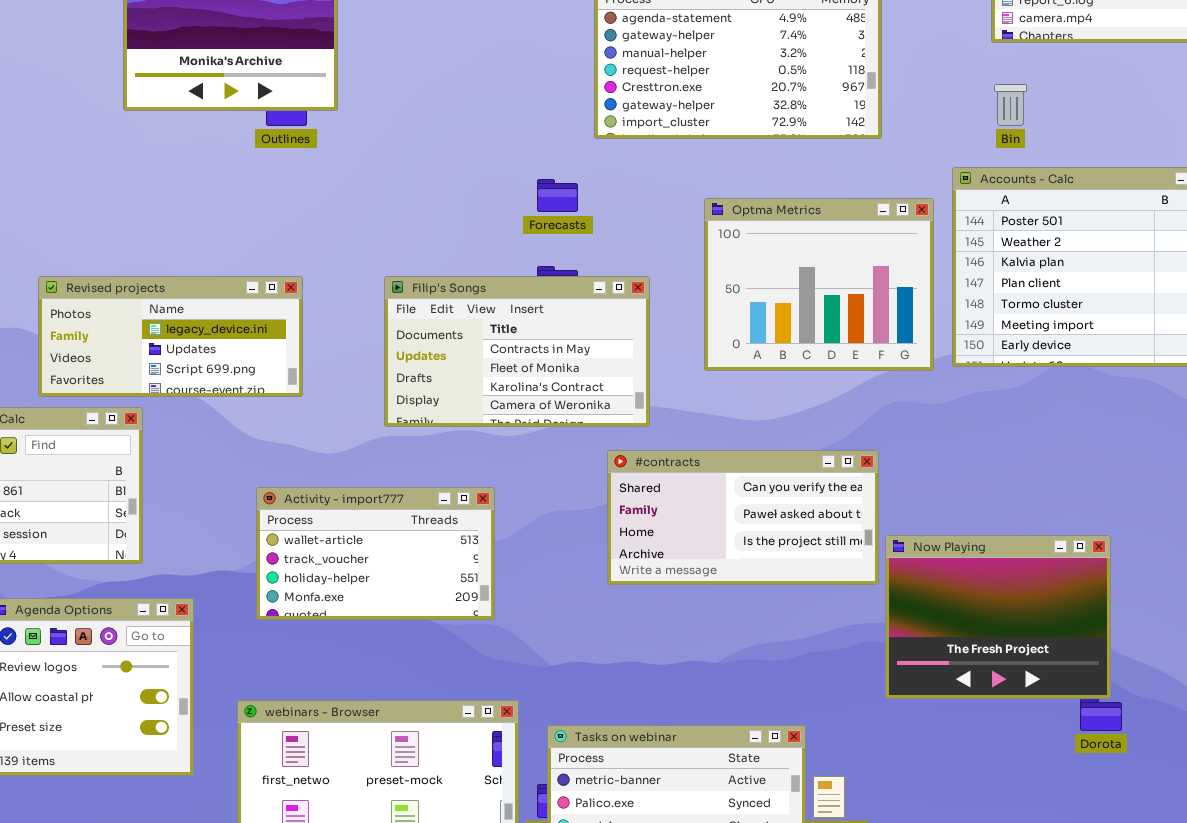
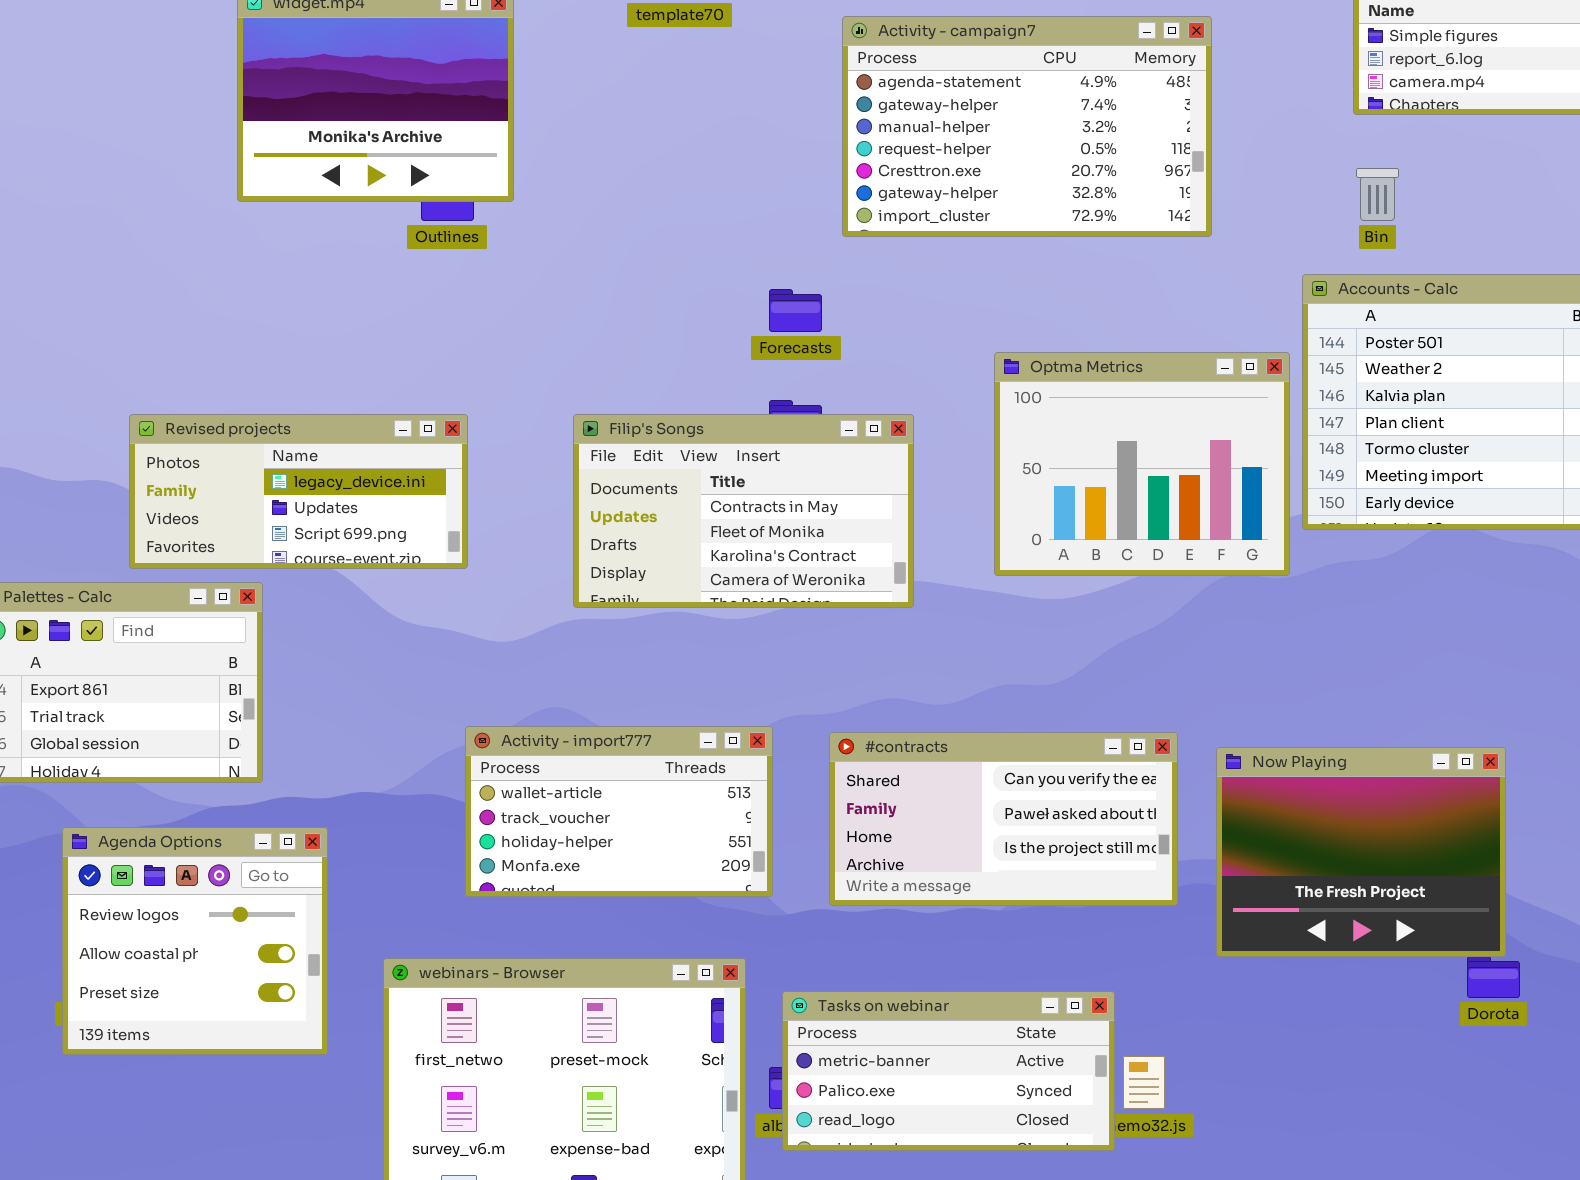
Optma Metrics: [704,198,934,371] -> [994,352,1290,576], moved
#contracts: [607,450,879,585] -> [829,732,1178,906], moved
Activity - import777: [256,487,495,620] -> [465,726,773,897], moved

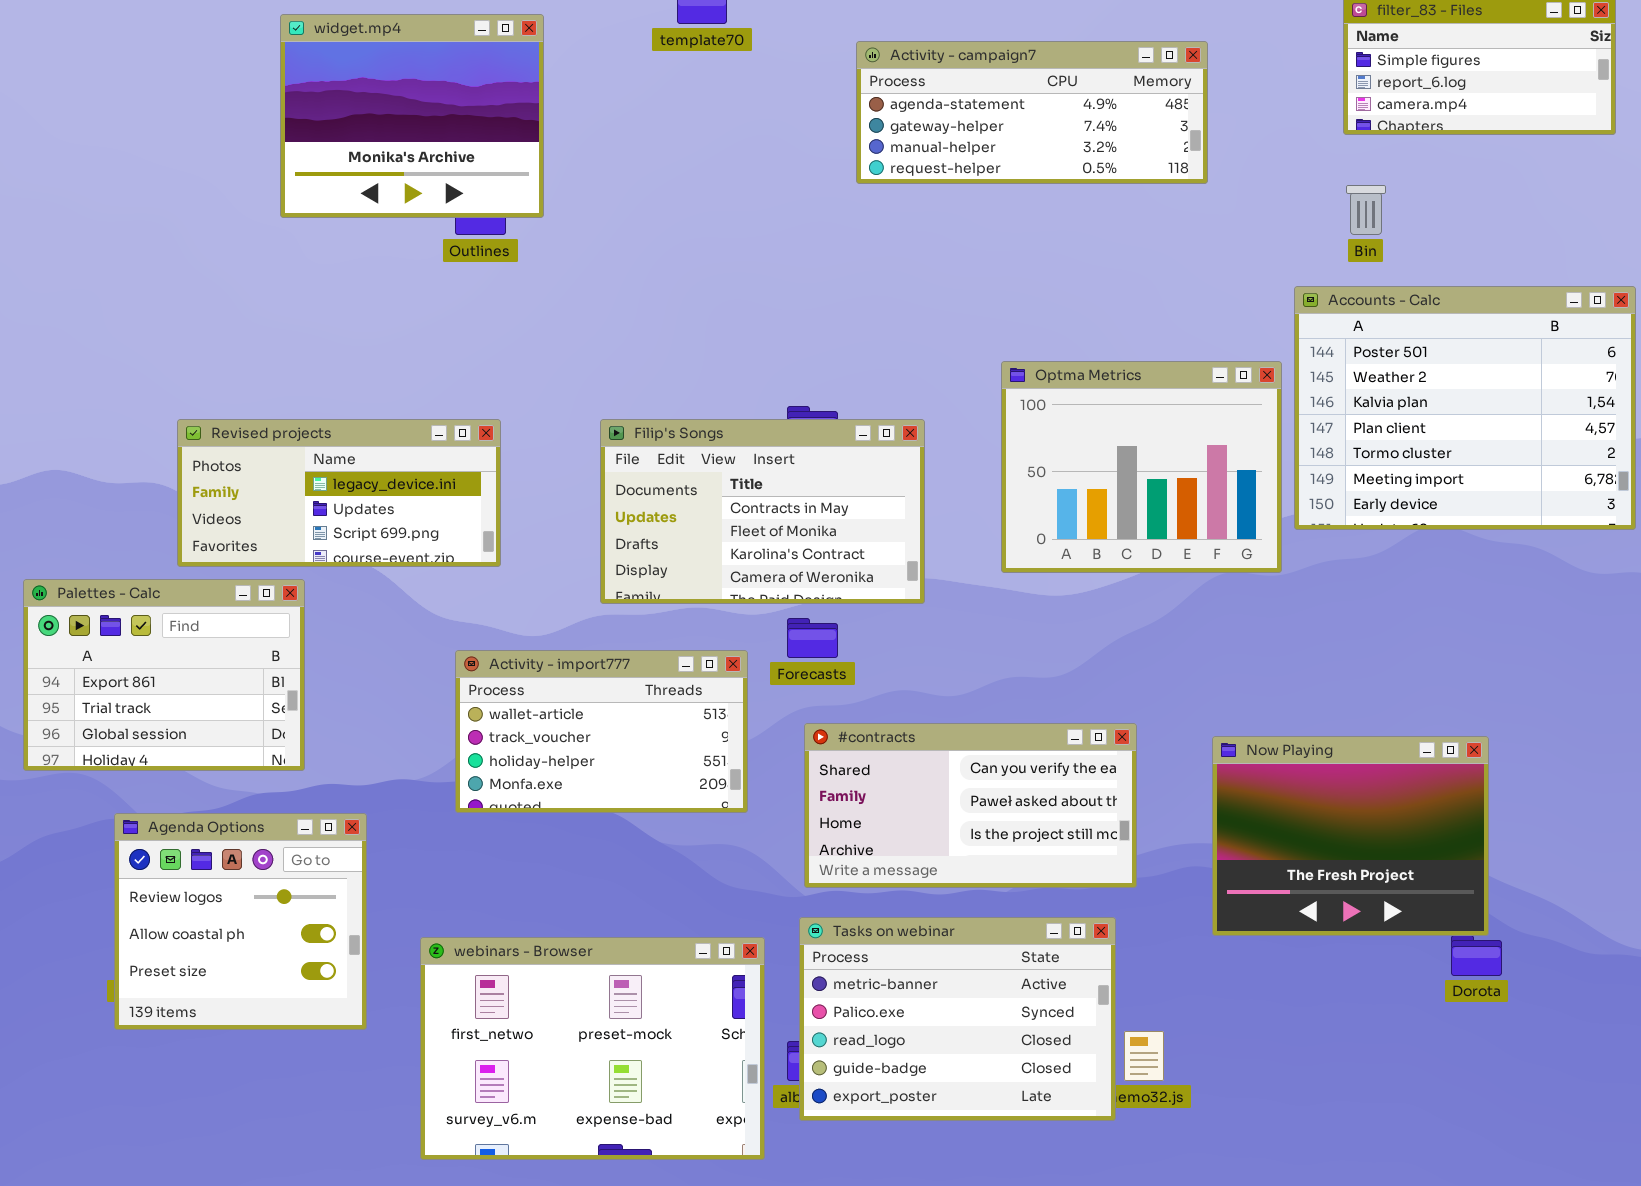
Activity - campaign7: [842,16,1212,237] -> [856,41,1208,184], resized
Forecasts: [769,289,822,332] -> [787,618,838,658], moved
Activity - import777: [465,726,773,897] -> [455,650,748,813], moved
#contracts: [829,732,1178,906] -> [804,723,1137,888], moved
Tasks on webinar: [782,991,1115,1151] -> [799,917,1116,1121], resized

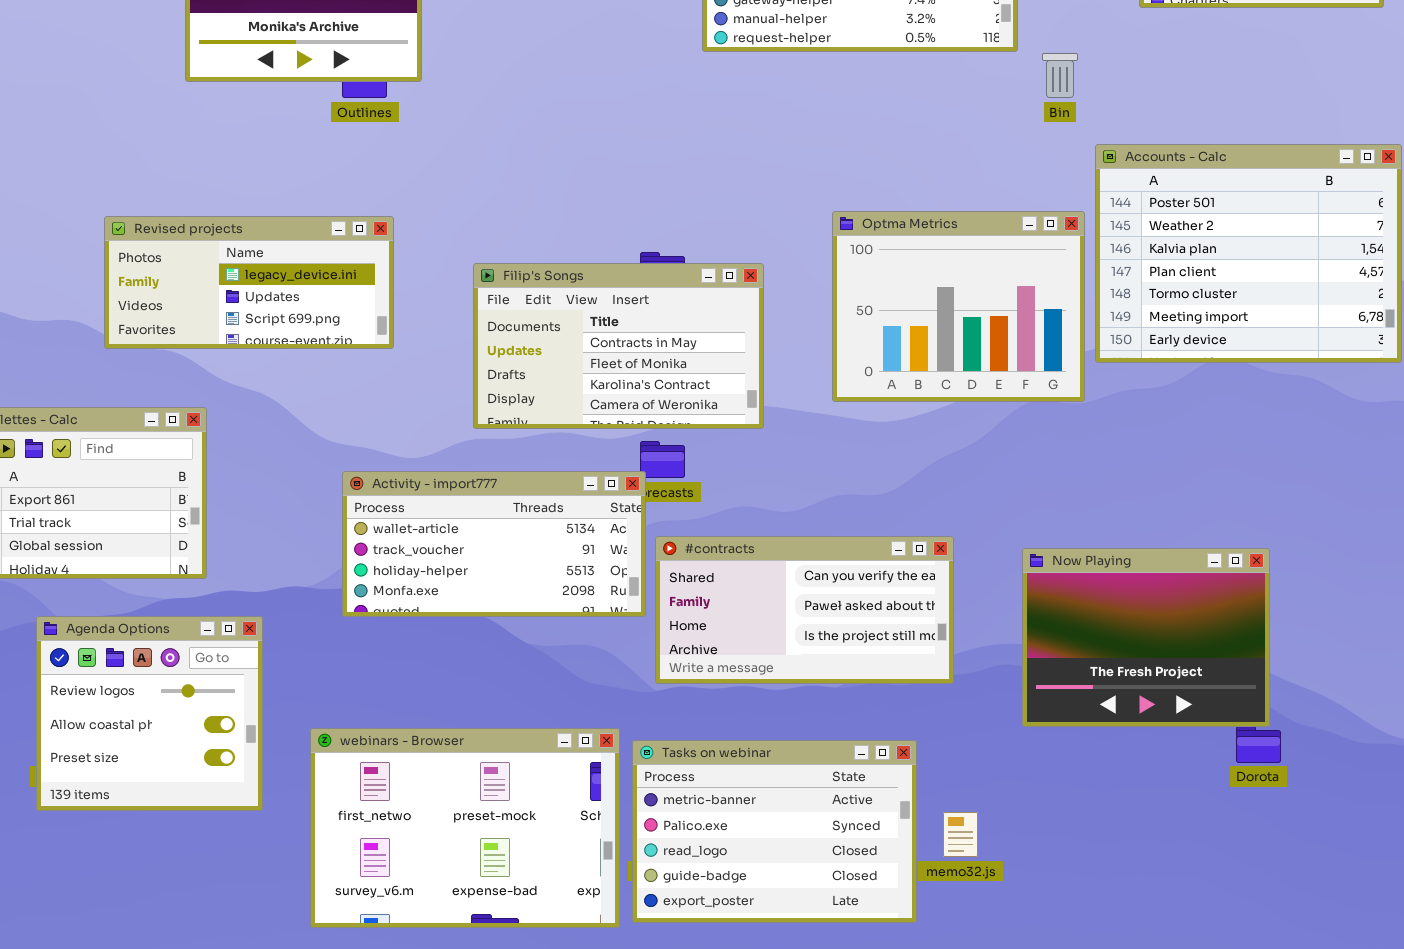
Bin: [1346,185,1386,235] -> [1042,53,1078,98], moved
Revised projects: [177,419,501,567] -> [104,216,394,349], moved
Activity - import777: [455,650,748,813] -> [342,471,646,617], resized
Tasks on webinar: [799,917,1116,1121] -> [632,740,917,923], moved

